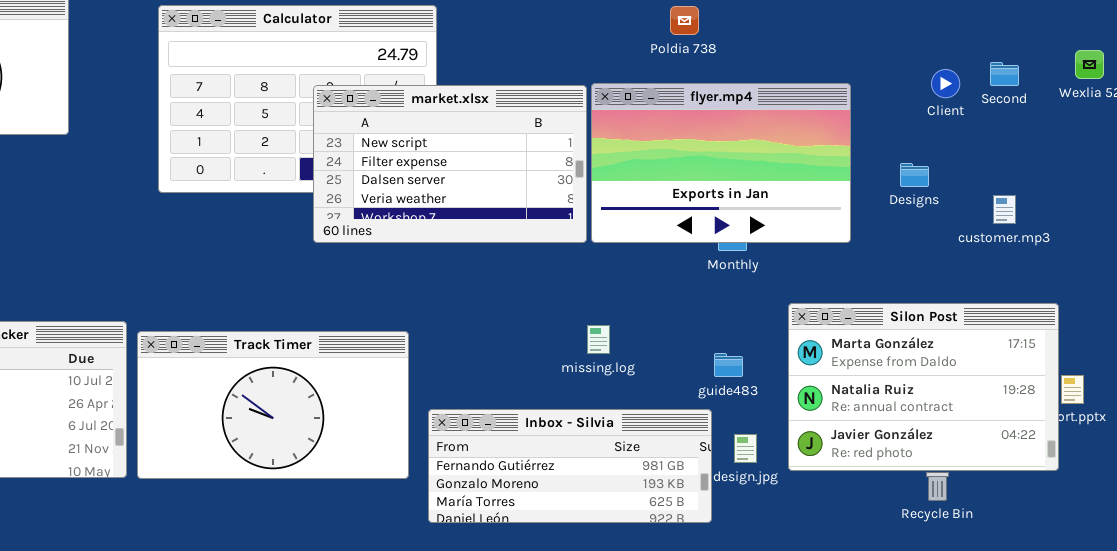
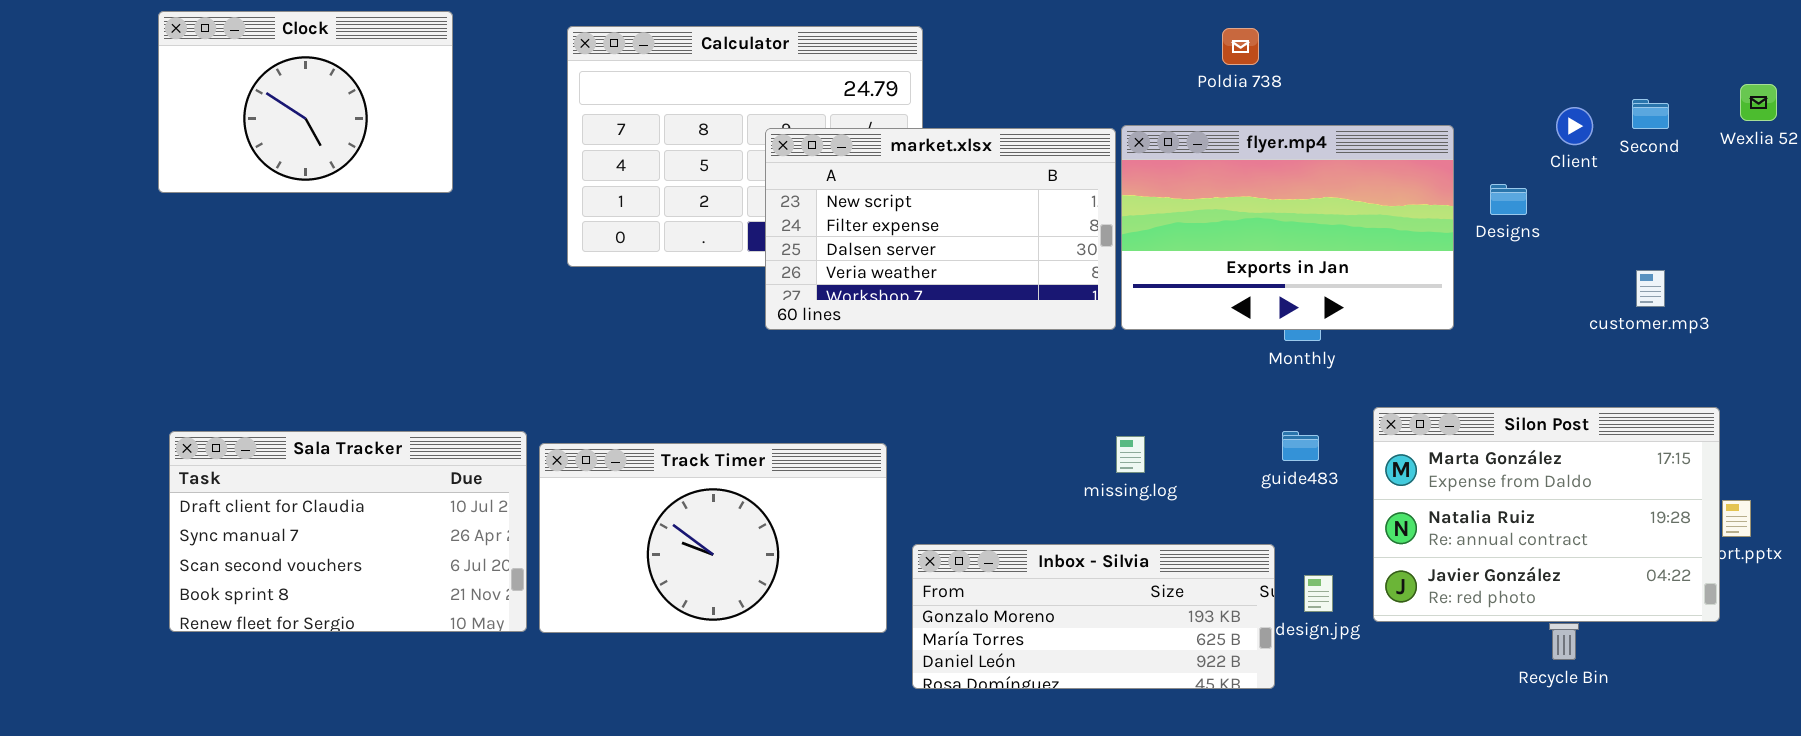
Designs: [900,163,929,187] -> [1490,184,1527,215], moved
guide483: [714,353,743,377] -> [1282,431,1319,461], moved
Inbox - Silvia: [428,409,712,523] -> [912,544,1275,689], scrolled down 1 row

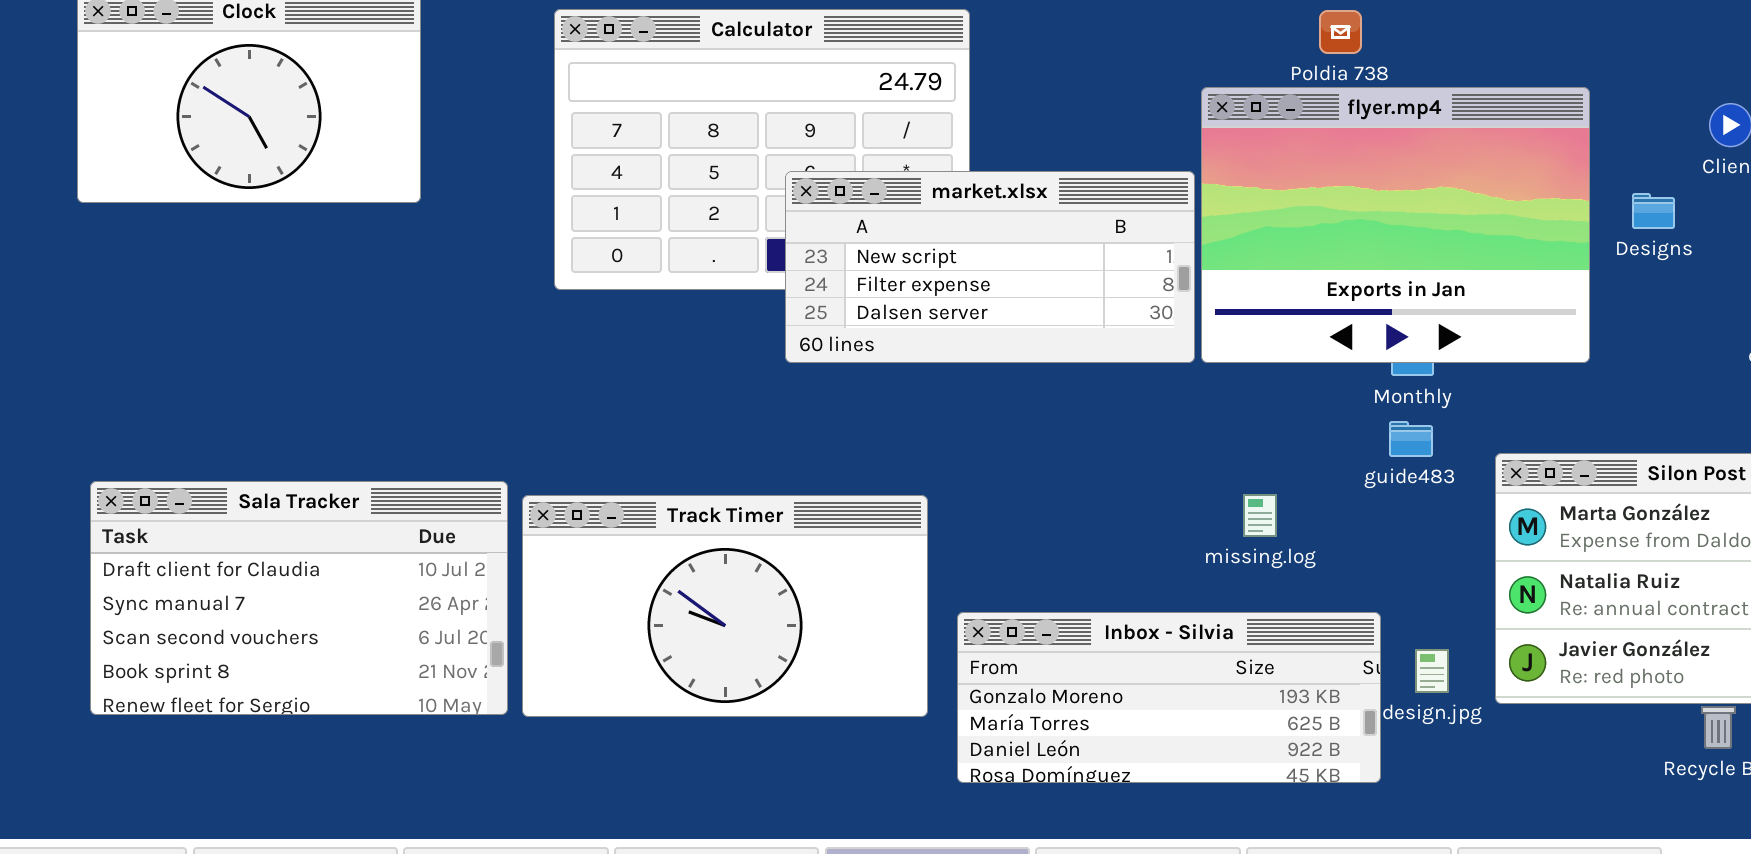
flyer.mp4: [1121,125,1454,330] -> [1201,87,1590,363], resized
market.xlsx: [765,128,1116,330] -> [785,171,1195,363], resized
guide483: [1282,431,1319,461] -> [1389,421,1433,457], moved
missing.log: [1116,436,1145,473] -> [1243,494,1277,537], moved

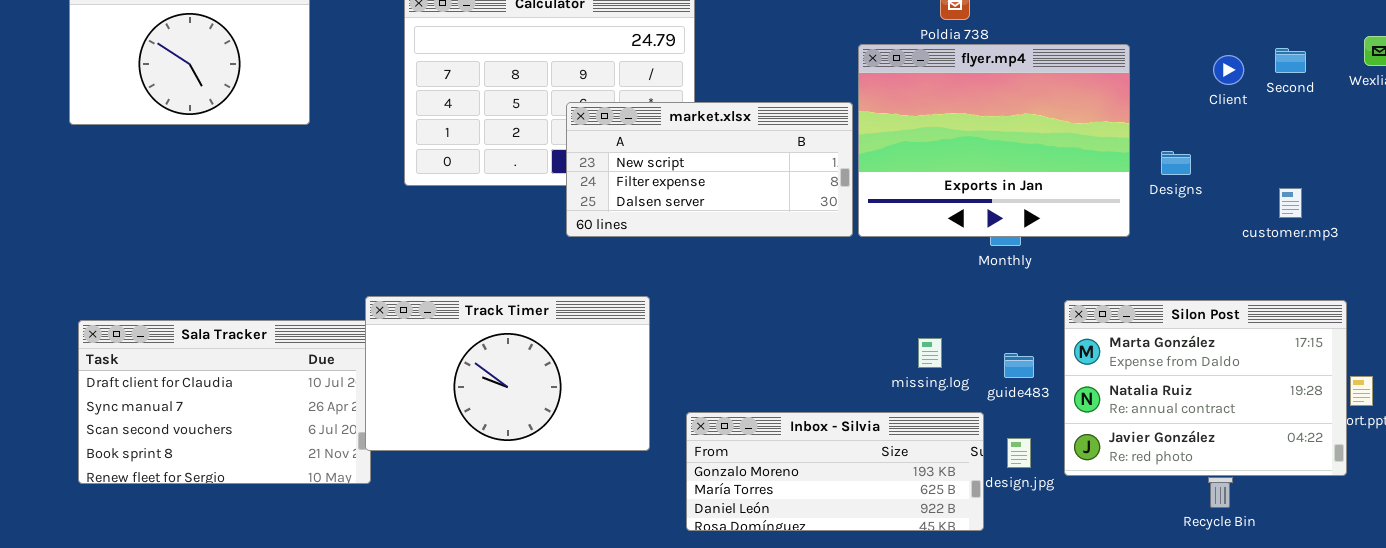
Designs: [1632,193,1675,229] -> [1161,151,1191,175], moved
guide483: [1389,421,1433,457] -> [1004,353,1034,378], moved
missing.log: [1243,494,1277,537] -> [918,338,942,368], moved
Track Timer: [522,495,928,717] -> [365,296,650,451], moved

